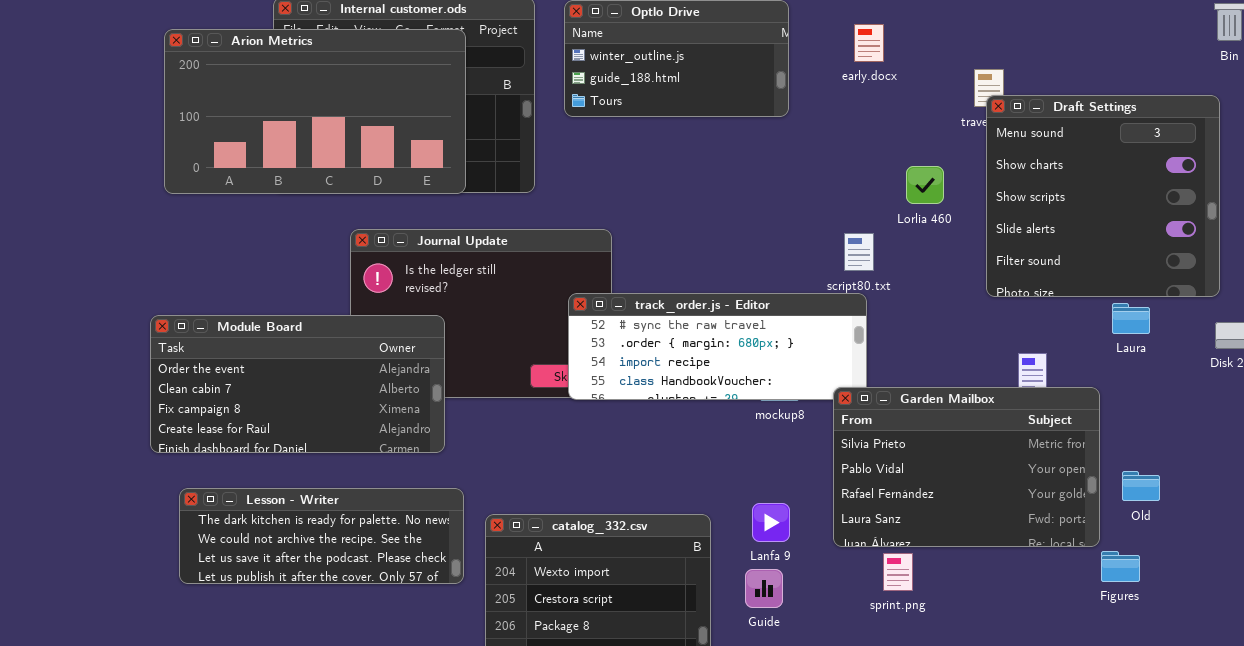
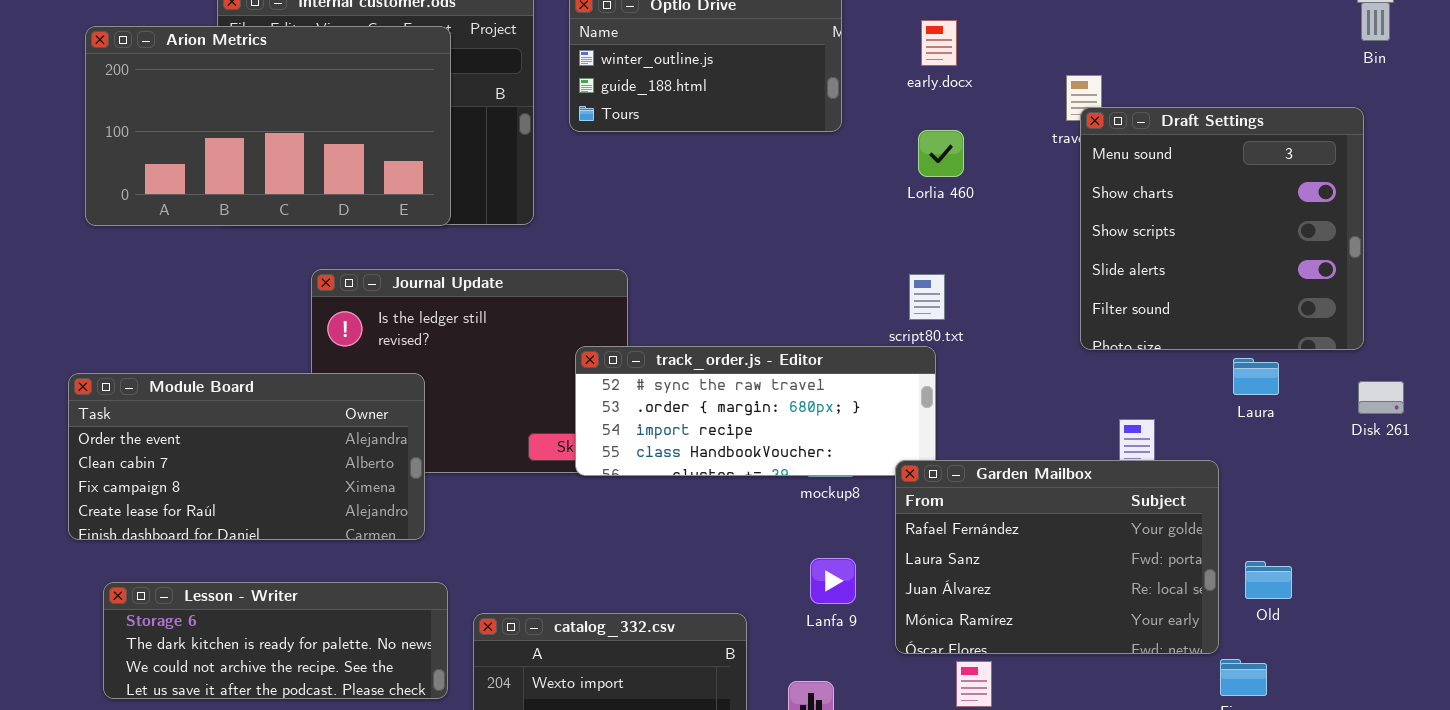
Lorlia 460: [906,166,944,204] -> [918,130,964,177], moved
Garden Mailbox: [833,387,1100,547] -> [895,460,1219,654], scrolled down 2 rows
Lesson - Writer: [179,488,464,584] -> [103,582,448,699], scrolled up 1 row
Lanfa 9: [752,503,790,542] -> [810,558,856,604], moved

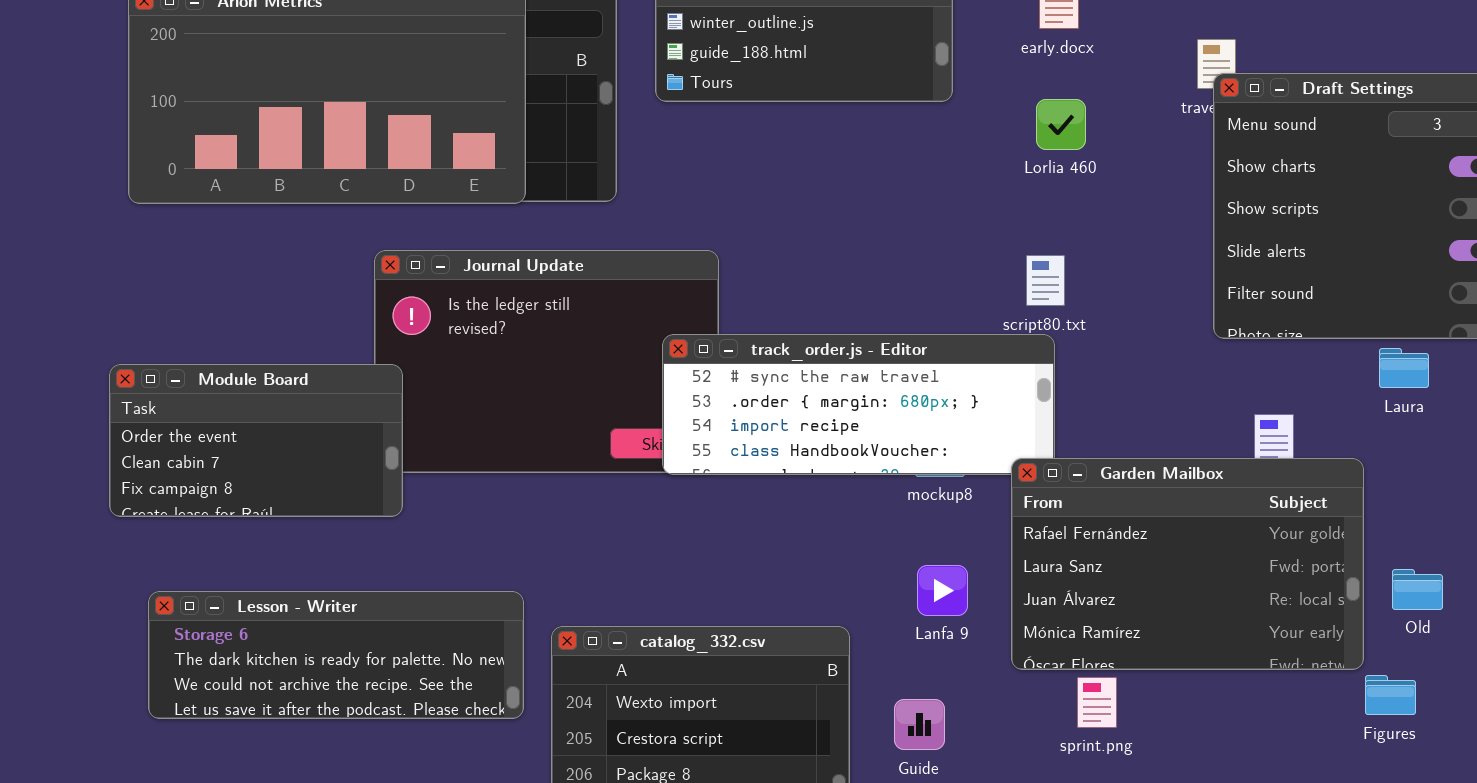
Module Board: [68,373,425,540] -> [109,364,403,517], resized

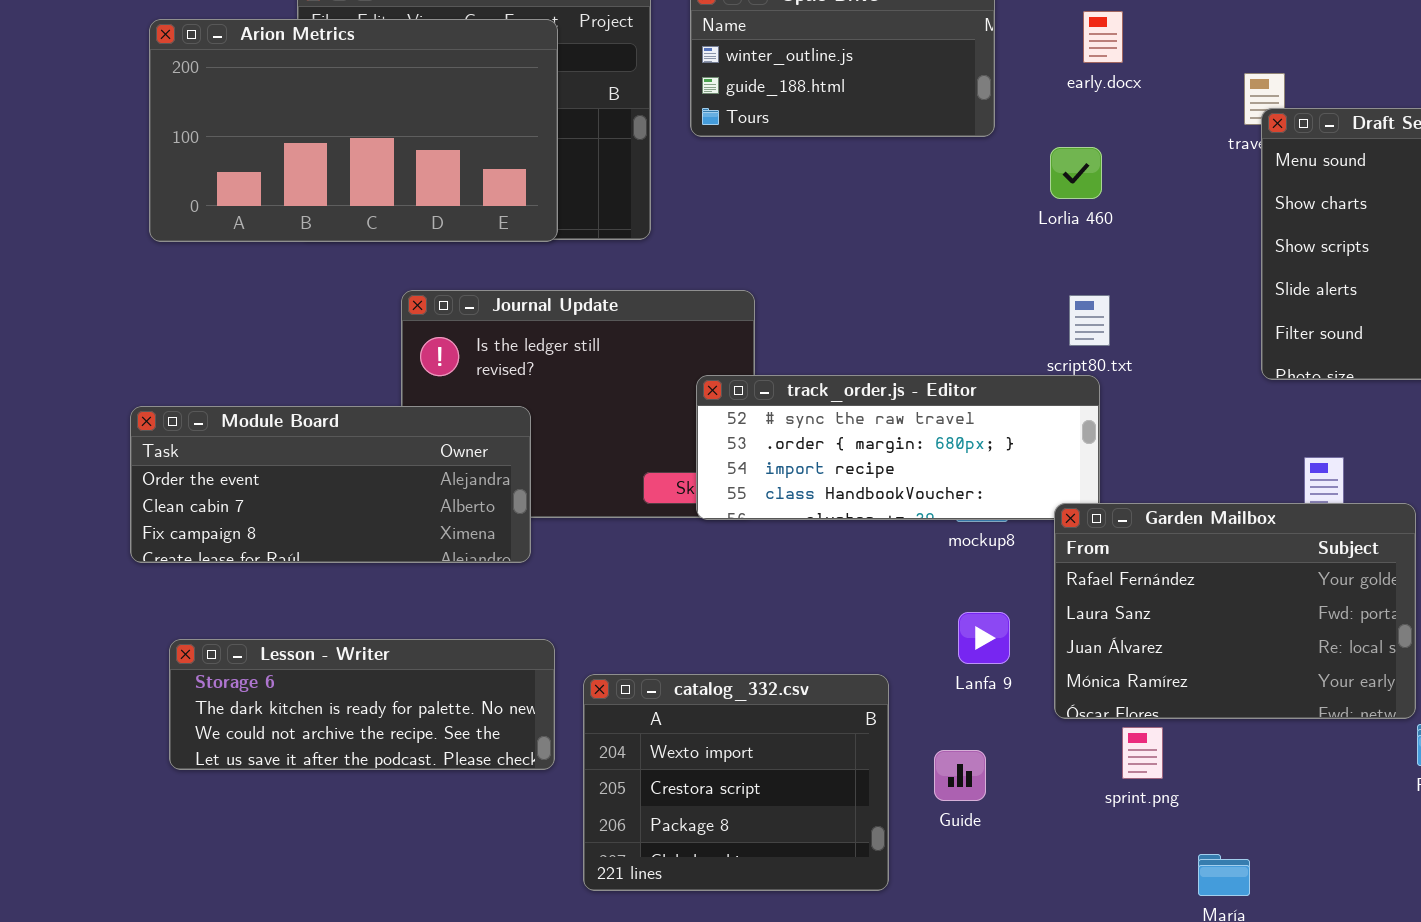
Lorlia 460: [1036,99,1086,150] -> [1050,147,1102,199], moved
Module Board: [109,364,403,517] -> [130,406,531,563], resized

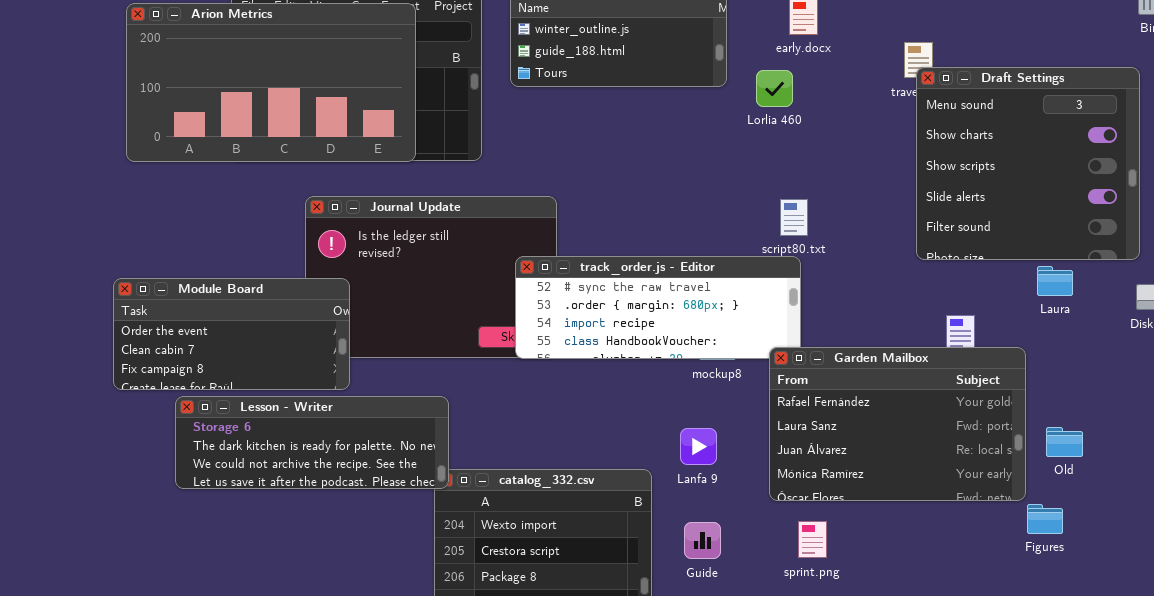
Lorlia 460: [1050,147,1102,199] -> [756,70,793,107], moved
Module Board: [130,406,531,563] -> [113,278,350,390], resized
Lanfa 9: [958,612,1010,664] -> [680,428,717,465], moved
Lesson - Writer: [169,639,555,770] -> [175,396,449,489], moved
sprint.png: [1122,727,1163,779] -> [798,521,827,558], moved

